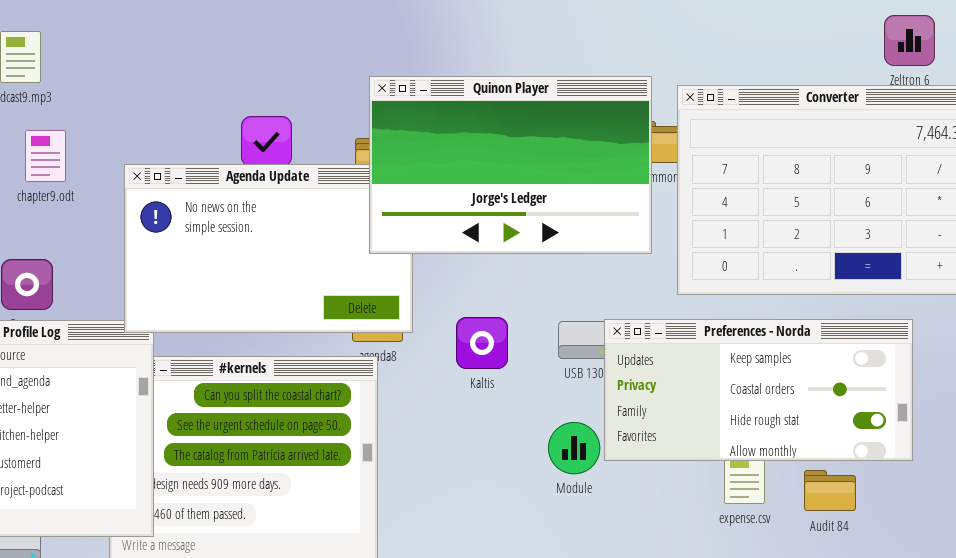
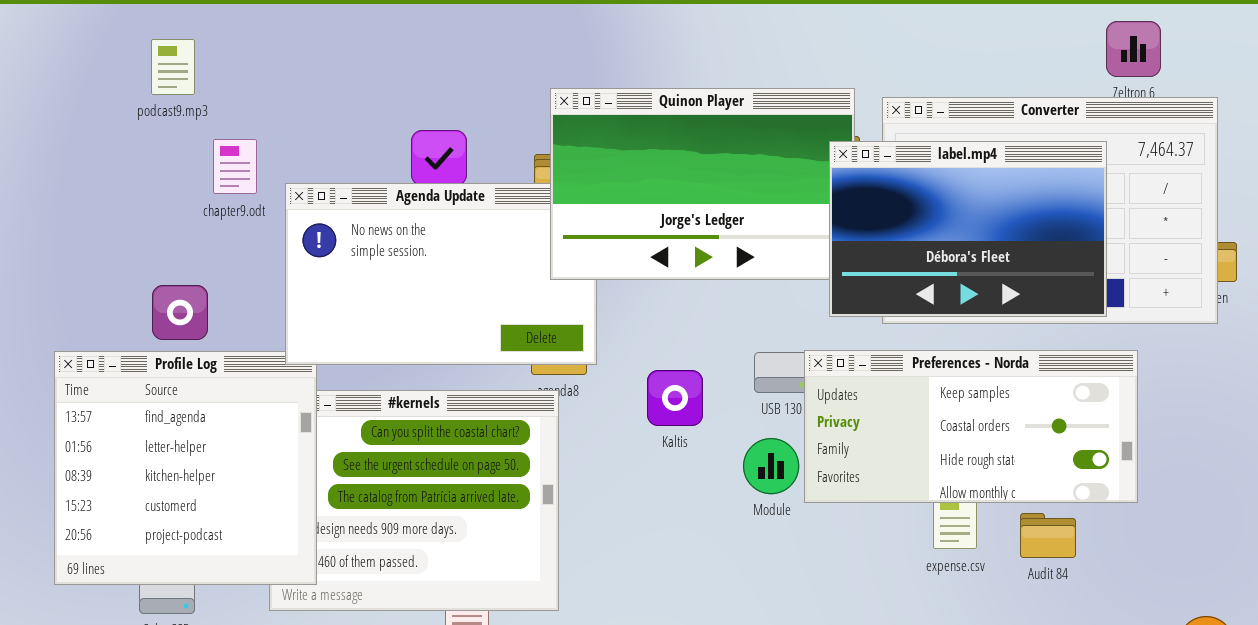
label.mp4: none -> [829,141,1107,317], opened
chapter9.odt: [25,130,66,182] -> [213,139,257,194], moved
Kaltis: [456,317,508,369] -> [647,370,703,426], moved
Module: [548,422,600,474] -> [743,438,799,494], moved

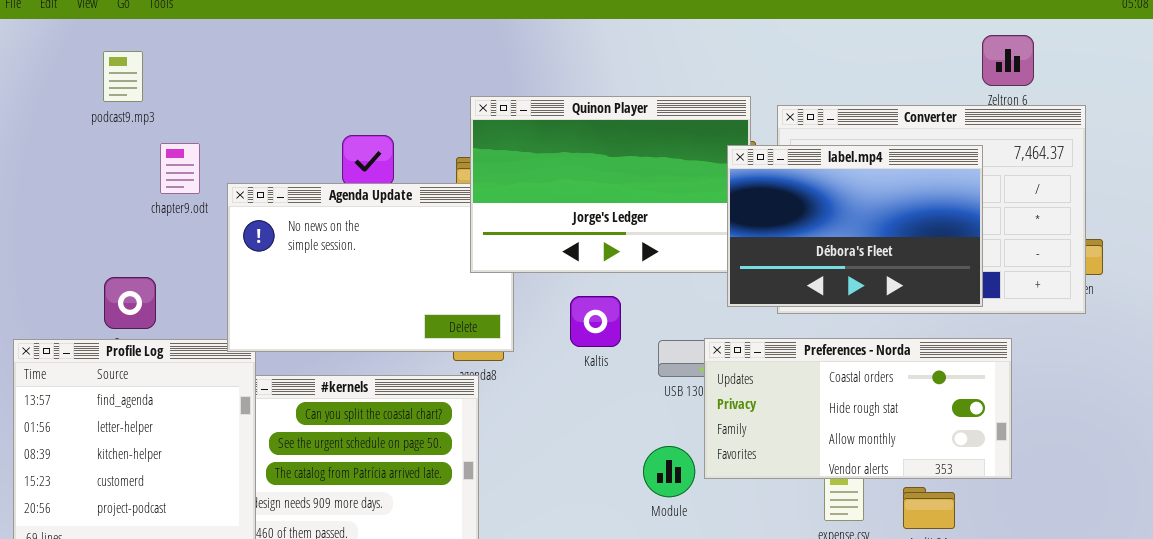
Preferences - Norda: [804,350,1138,503] -> [704,338,1012,479], scrolled down 1 row
Kaltis: [647,370,703,426] -> [570,296,621,347], moved
Module: [743,438,799,494] -> [643,446,695,497], moved

